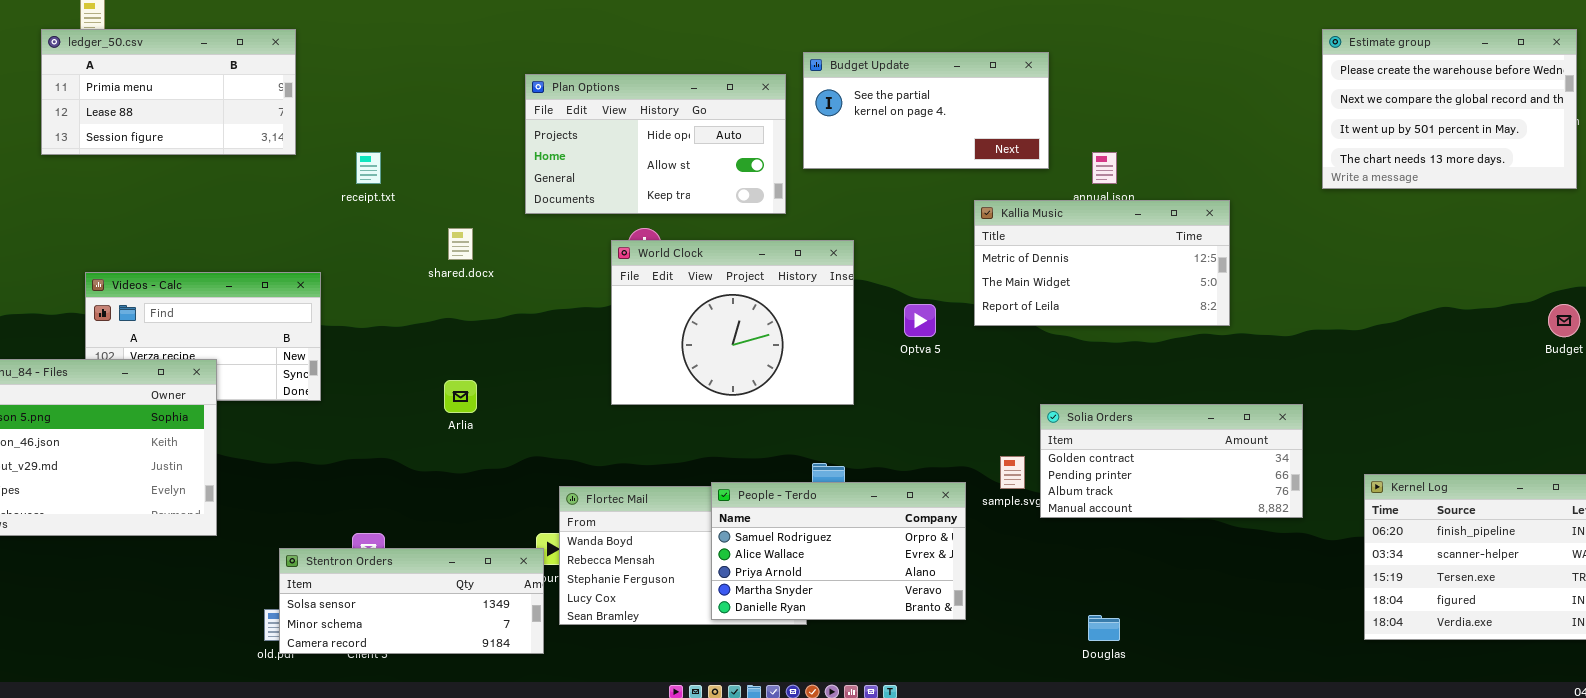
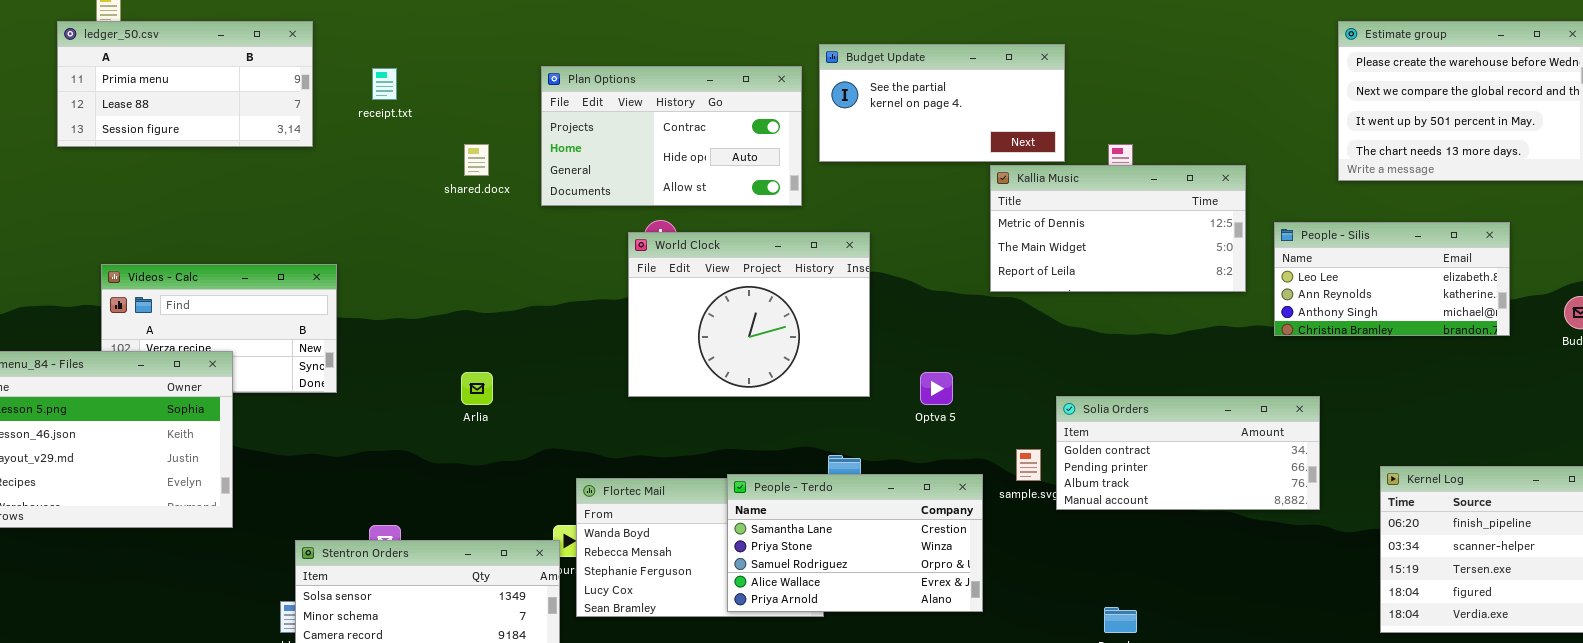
Plan Options: [525,74,786,214] -> [541,66,802,206], scrolled up 1 row
receipt.txt: [356,152,381,184] -> [372,68,397,100], moved
Kallia Music: [974,200,1230,326] -> [990,165,1246,292], moved
shared.docx: [448,228,473,260] -> [464,144,489,176], moved
People - Silis: none -> [1274,222,1510,336], opened
Optva 5: [904,304,936,337] -> [920,372,953,405], moved
People - Terdo: [711,482,966,620] -> [727,474,983,612], scrolled up 2 rows

